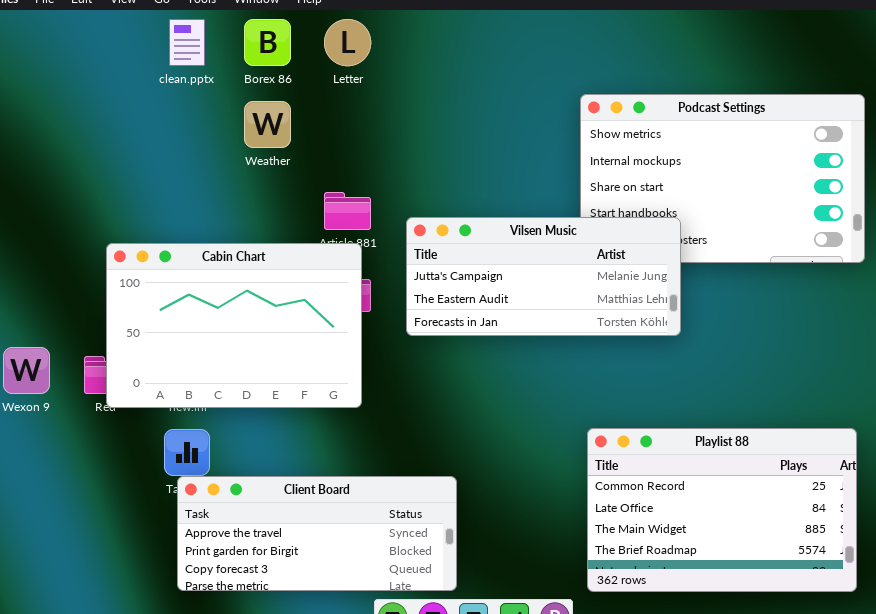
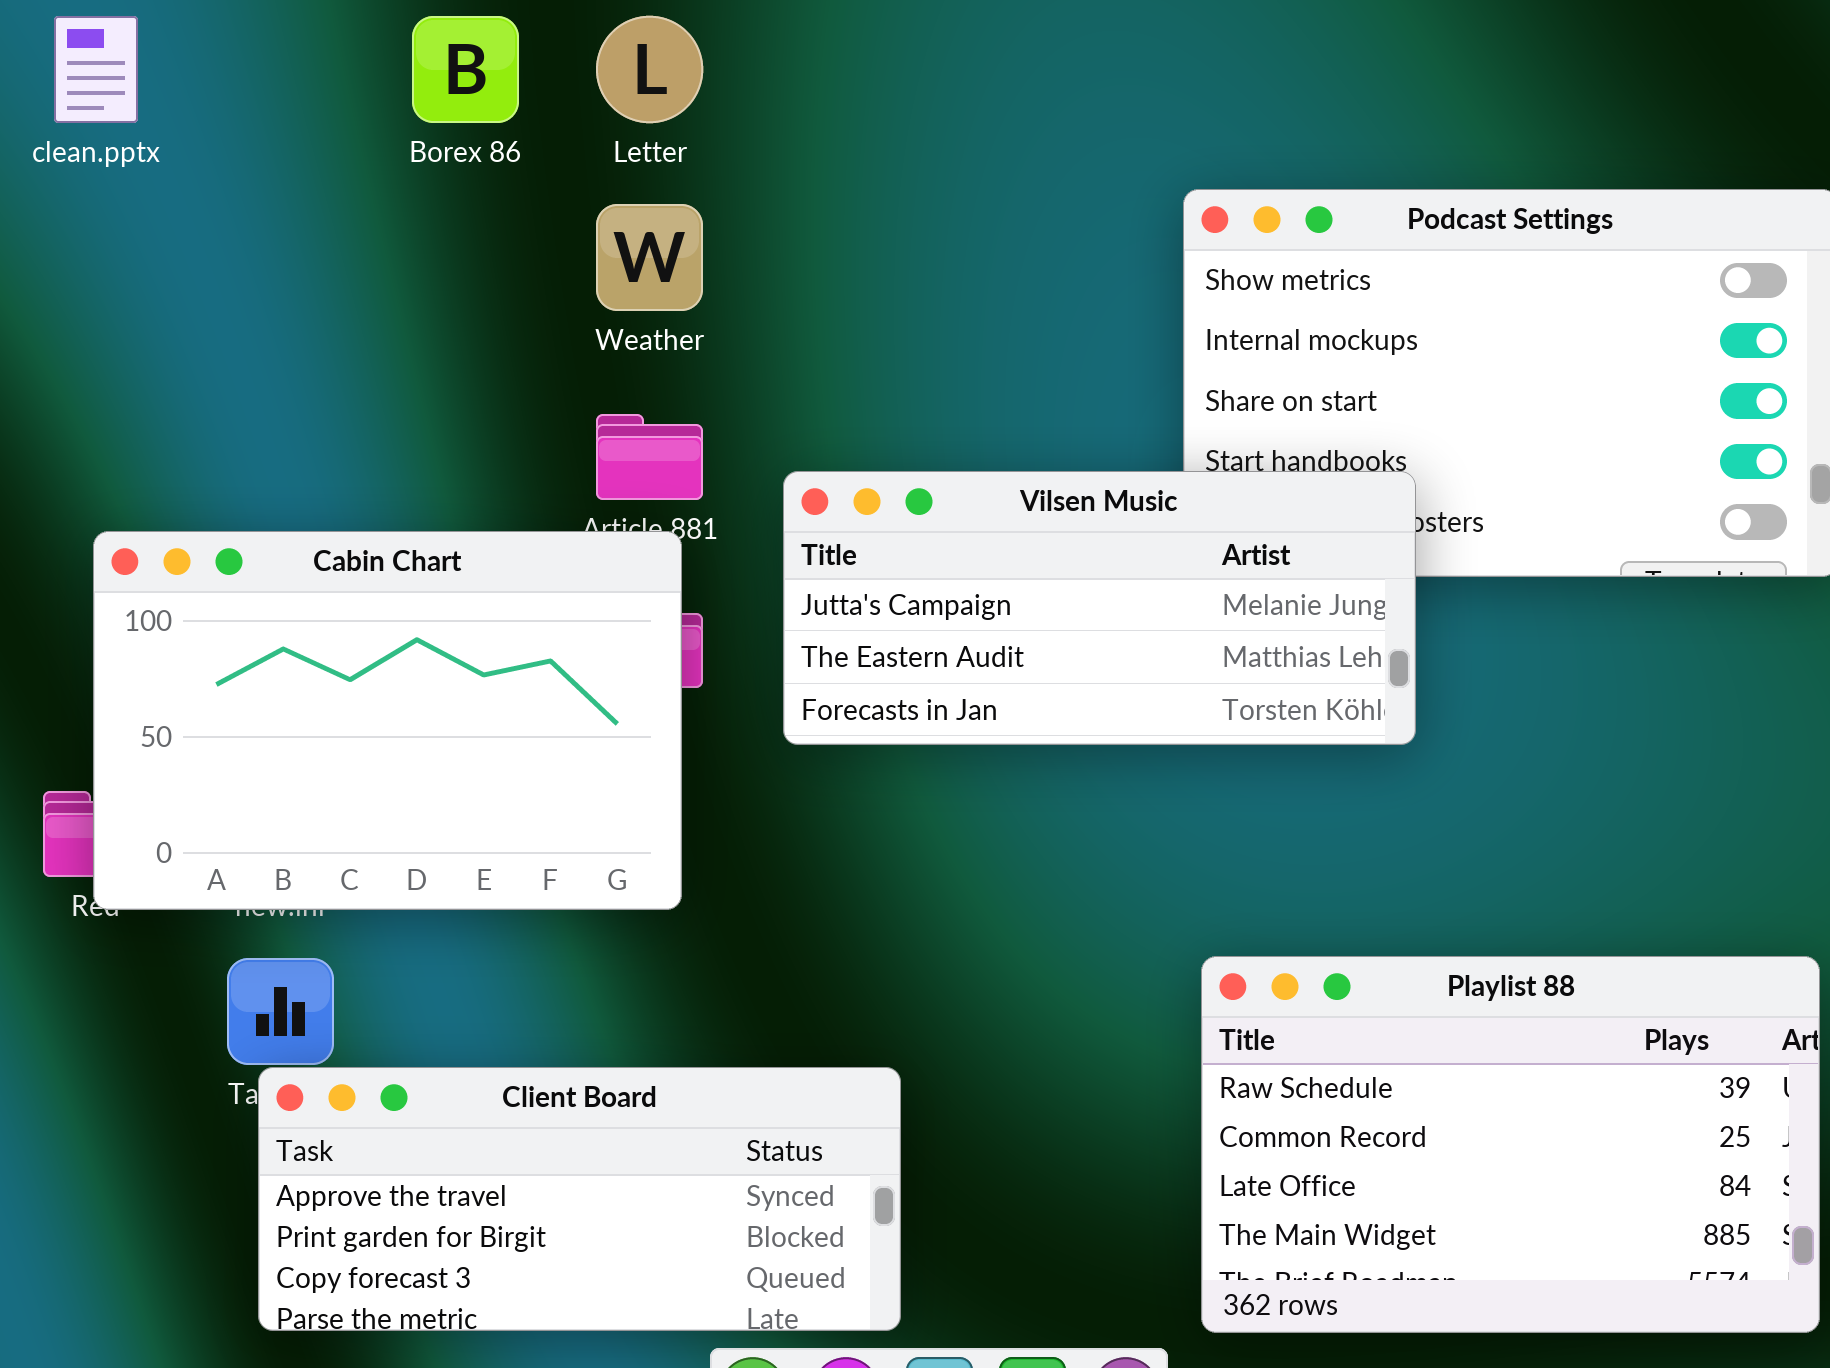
clean.pptx: [169,19,205,66] -> [54,16,138,123], moved
Weather: [244,101,291,148] -> [596,204,703,311], moved
Playlist 88: [587,428,857,592] -> [1201,956,1820,1333], scrolled up 1 row

